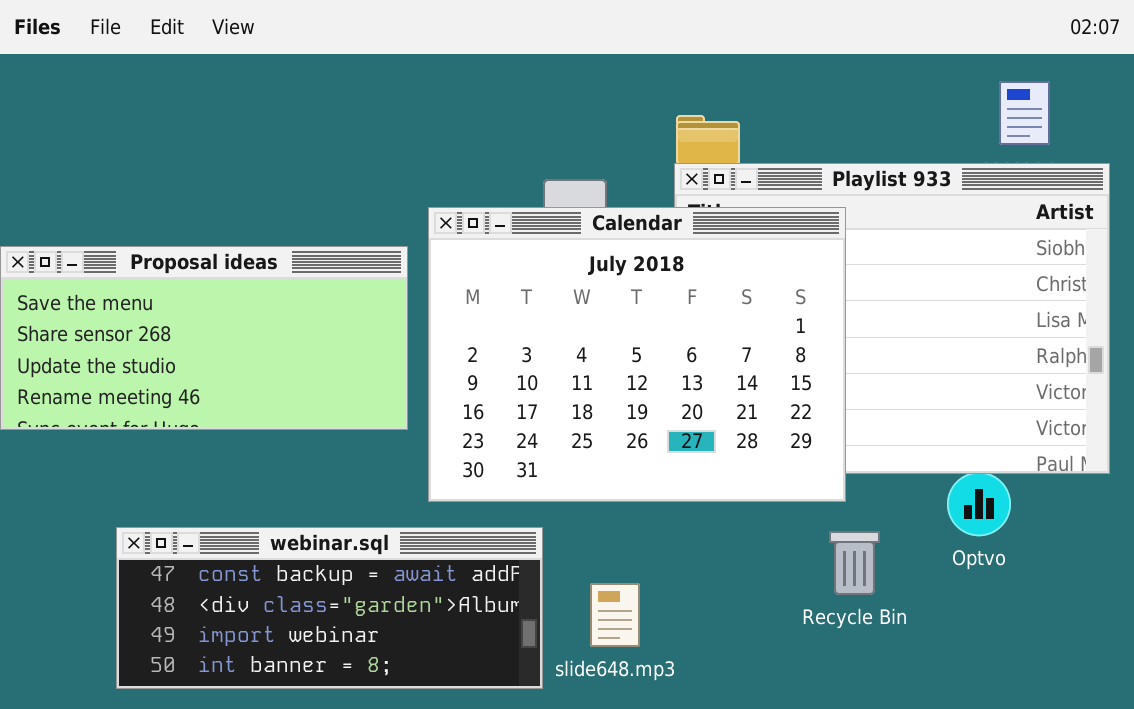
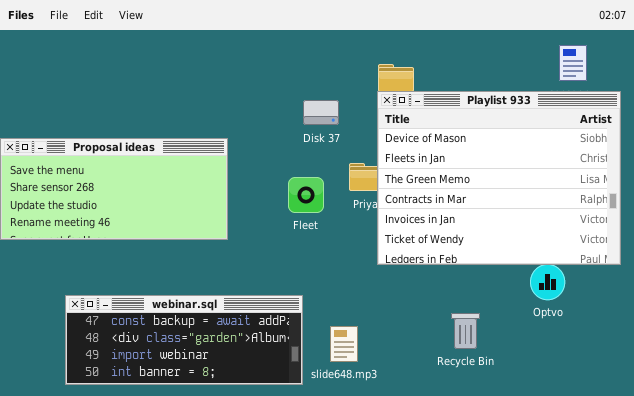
Calendar: [428,207,846,502] -> none, closed
Recycle Bin: [829,531,880,595] -> [451,313,480,349], moved

